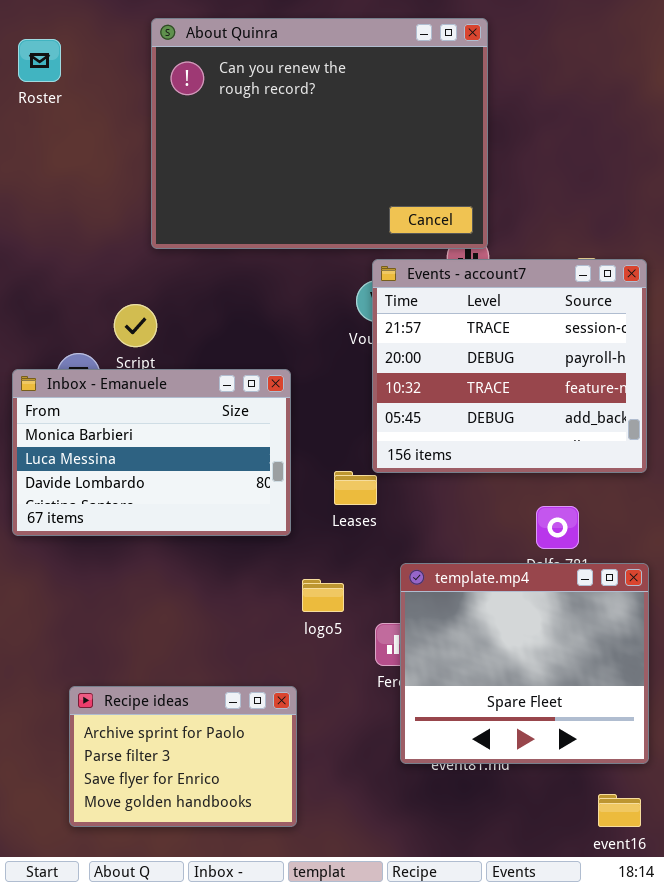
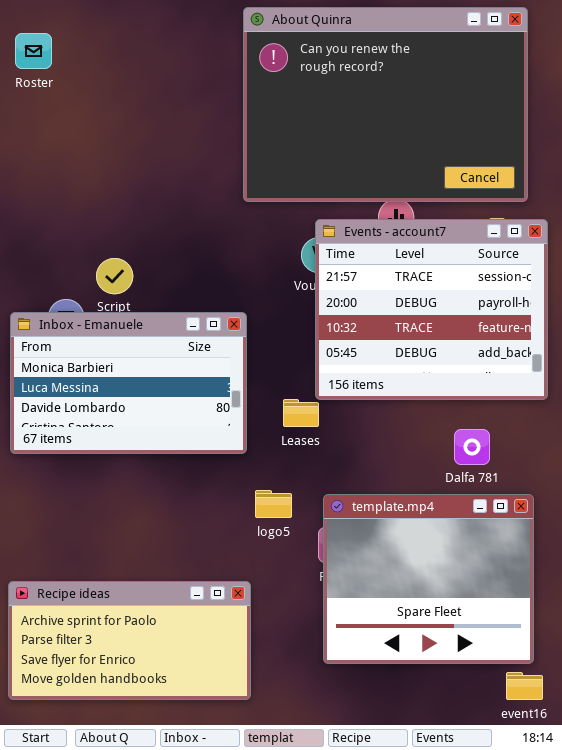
About Quinra: [151,18,488,249] -> [243,7,528,202], moved
template.mp4: [400,563,649,764] -> [323,494,534,664], moved
Recipe ideas: [69,686,297,827] -> [8,581,251,700], resized

